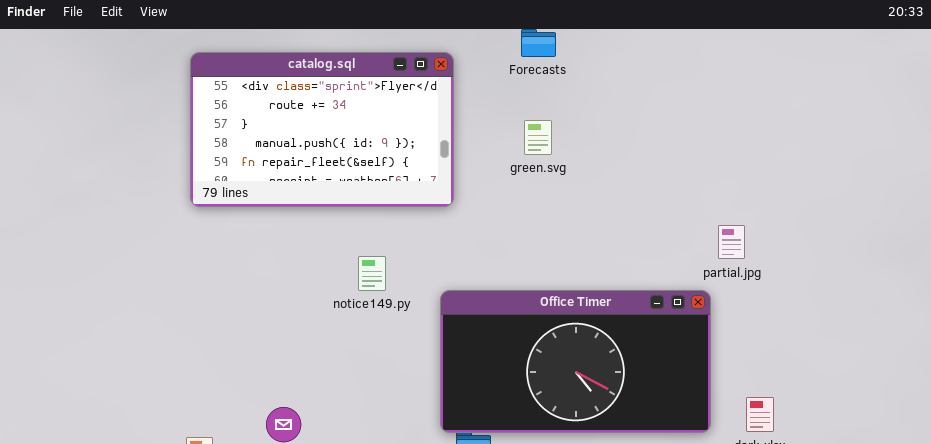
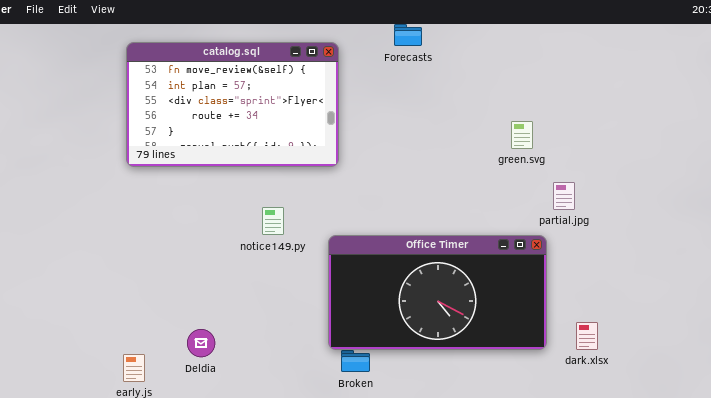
catalog.sql: [190,52,454,207] -> [126,42,339,167], scrolled up 2 rows
green.svg: [524,120,552,155] -> [511,121,533,149], moved

